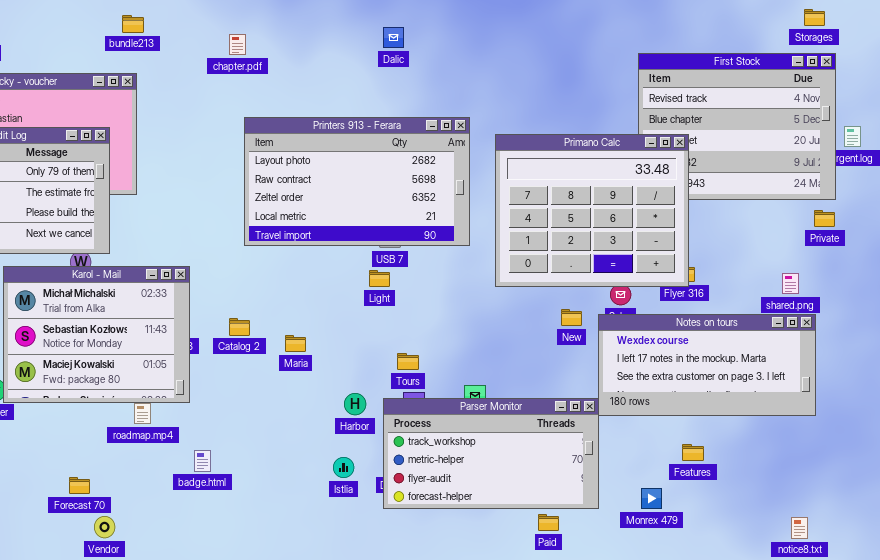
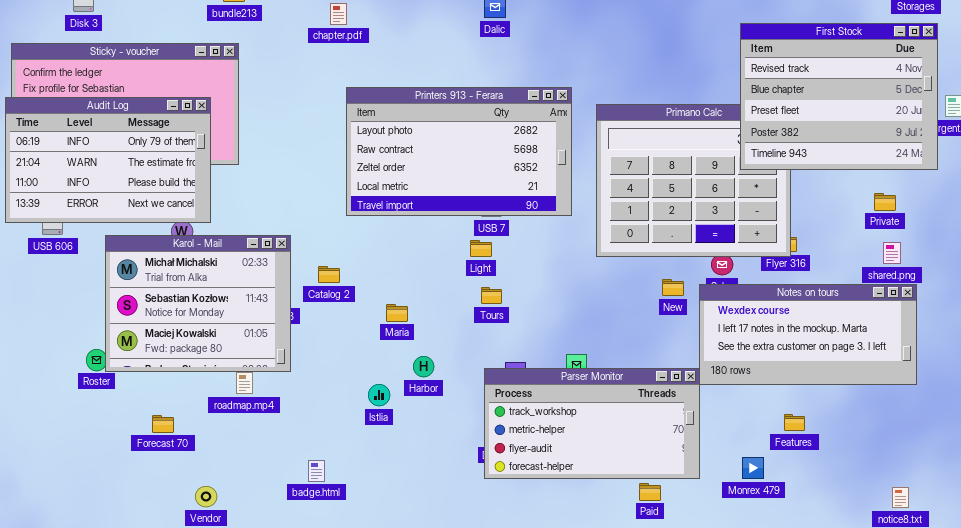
First Stock: [638,53,836,200] -> [740,23,938,170], raised
Private: [814,210,835,227] -> [874,193,896,211], moved
Catalog 2: [229,318,250,336] -> [318,266,340,283], moved
Tours: [397,353,419,370] -> [481,287,502,304], moved
Harbor: [344,393,366,415] -> [413,356,434,377], moved
badge.html: [194,450,211,472] -> [308,460,325,482], moved
Istlia: [333,457,354,478] -> [368,384,390,406], moved
Forecast 70: [69,477,90,494] -> [152,415,174,433], moved

